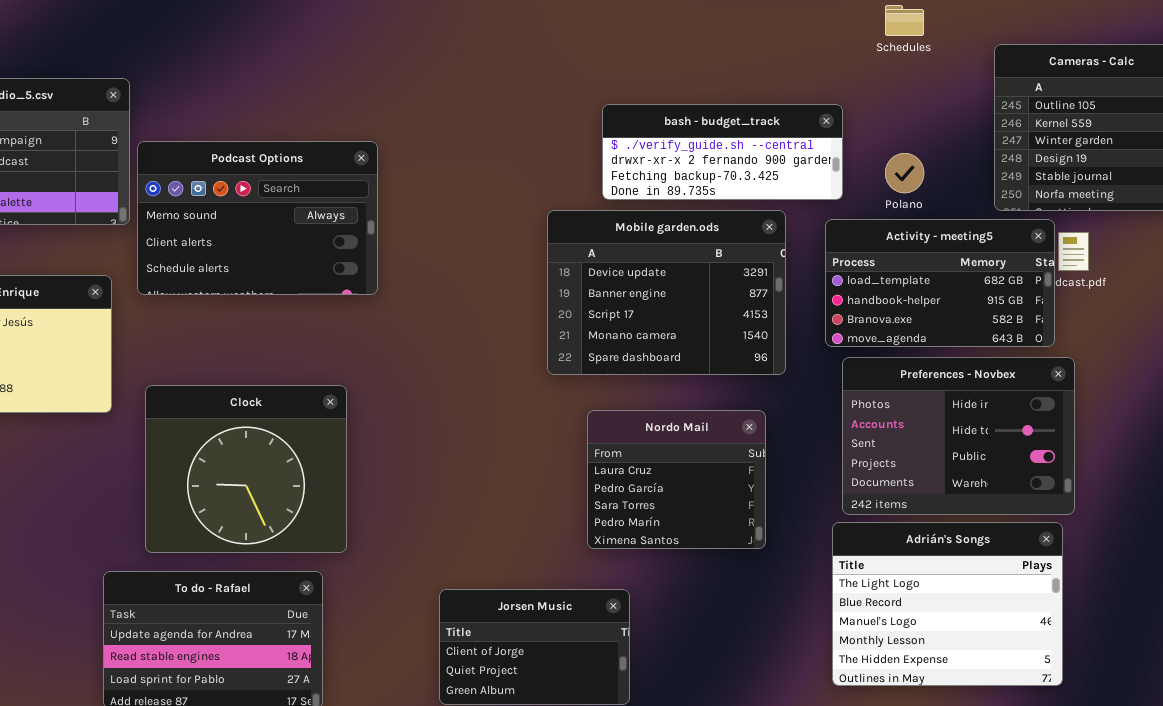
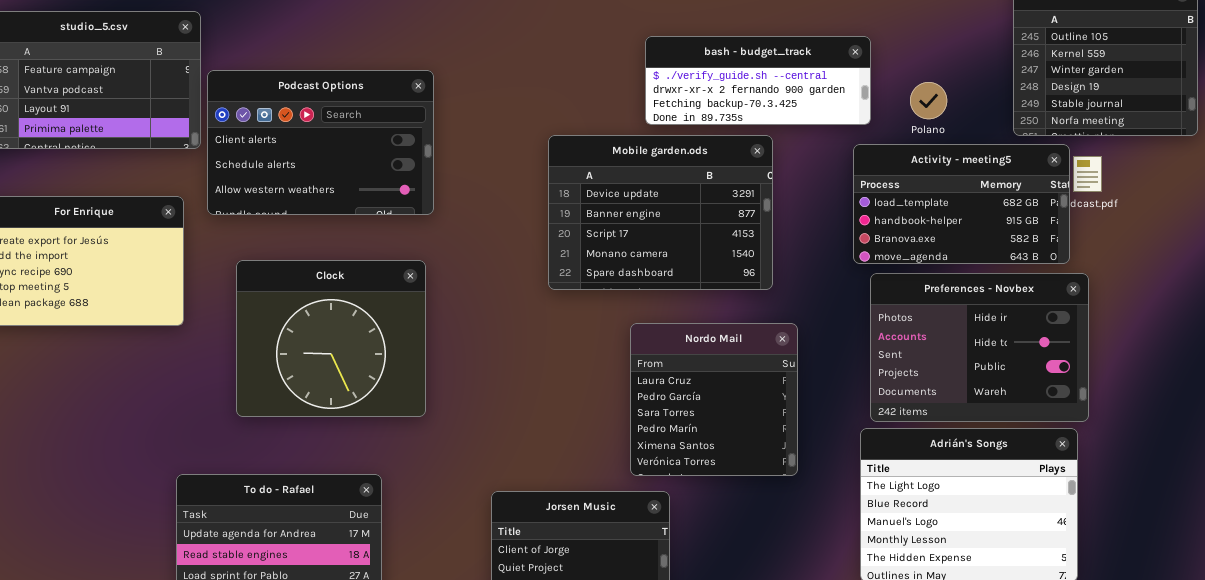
Podcast Options: [137,141,378,295] -> [207,70,434,215], scrolled down 1 row
Mobile garden.ods: [547,210,786,375] -> [548,135,773,290], moved
Clock: [145,385,347,553] -> [236,260,426,417], moved
Nordo Mail: [587,410,766,549] -> [630,323,798,476], resized

